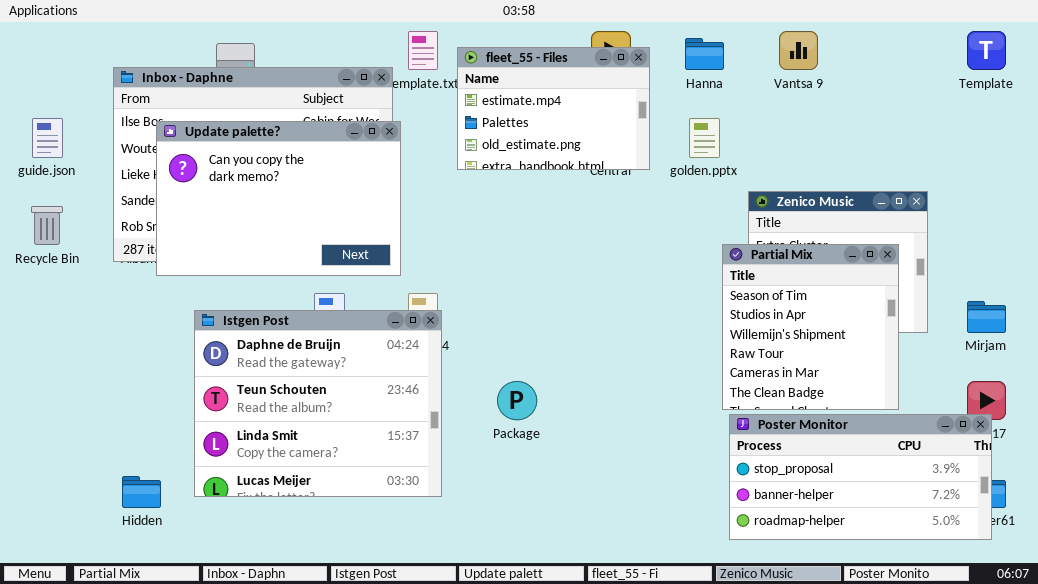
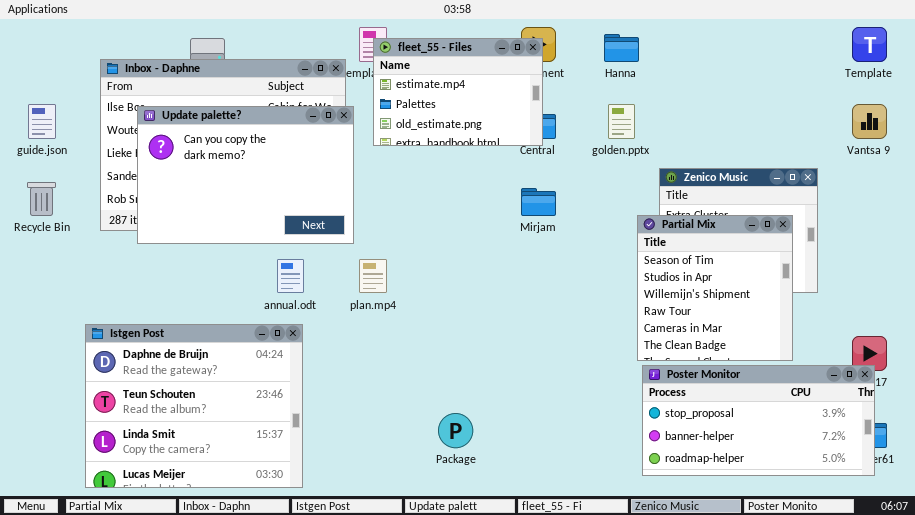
Vantsa 9: [779,31,818,70] -> [852,104,887,139], moved
fleet_55 - Files: [457,47,650,170] -> [373,38,543,146], moved
Mirjam: [967,301,1006,333] -> [521,188,556,216], moved
Istgen Post: [194,310,442,497] -> [85,324,303,488], moved
Package: [497,381,537,420] -> [438,413,473,448], moved

